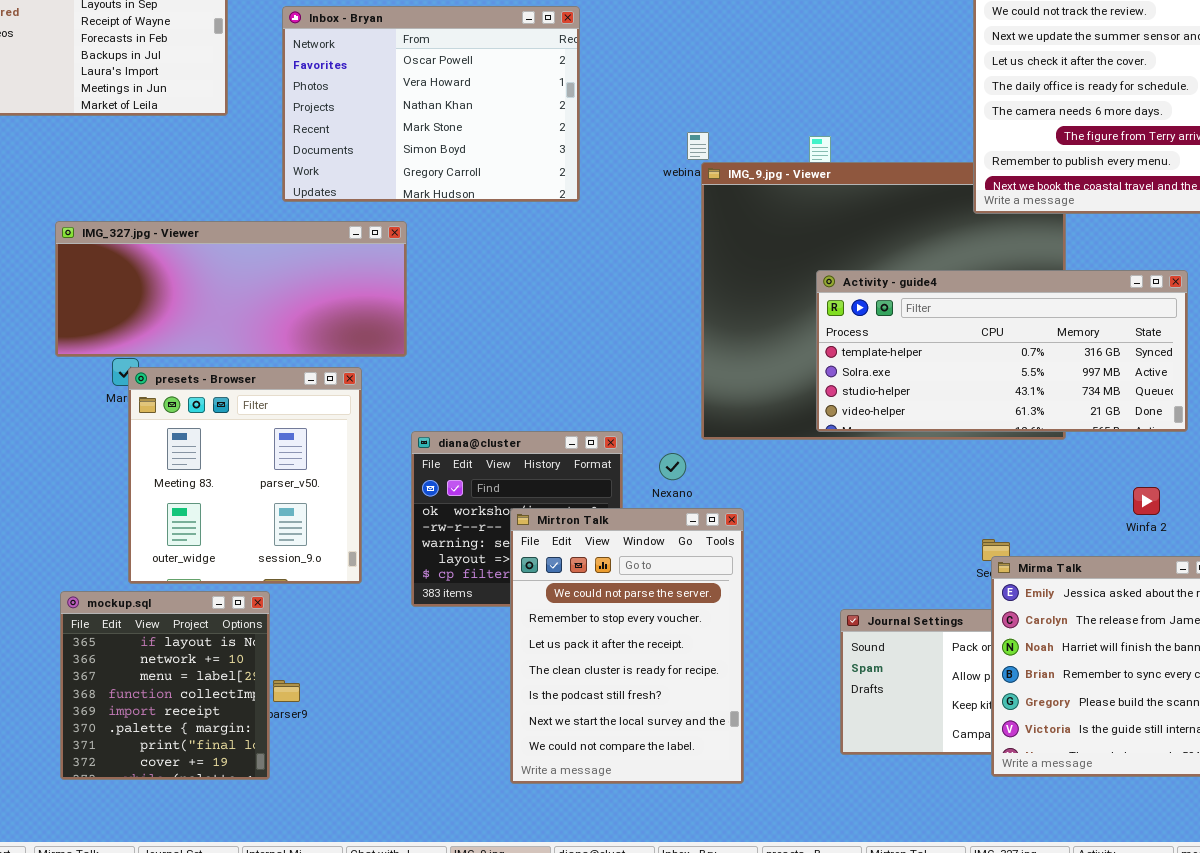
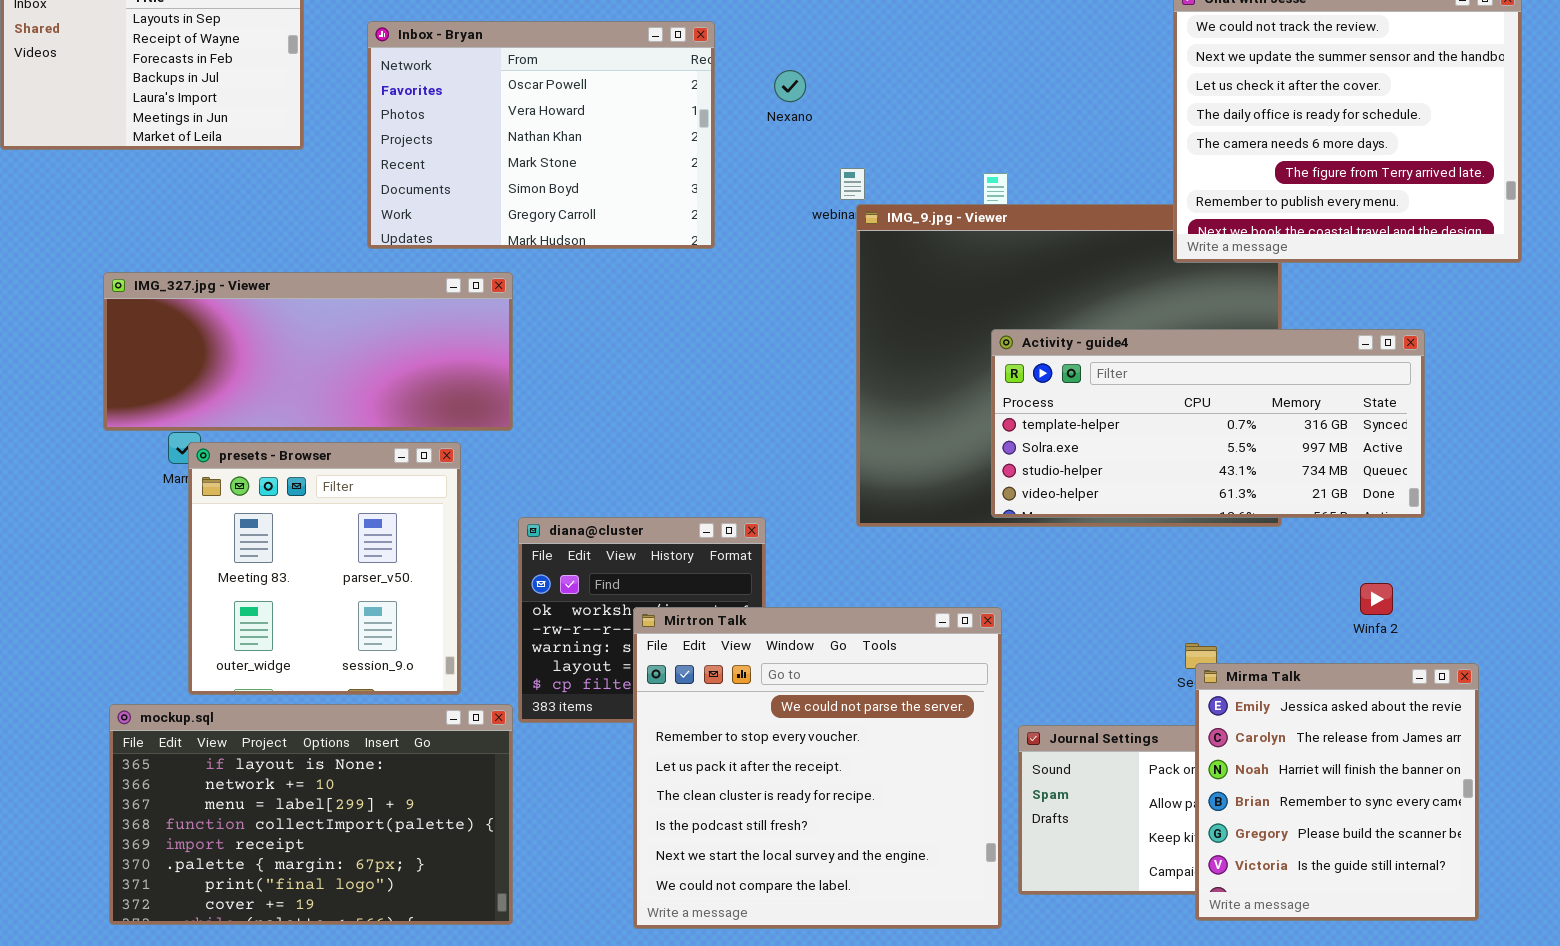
Nexano: [659,453,686,480] -> [774,70,806,102], moved
Mirtron Talk: [510,508,744,784] -> [633,607,1002,929], resized
mockup.sql: [60,591,270,780] -> [109,704,513,925], resized

